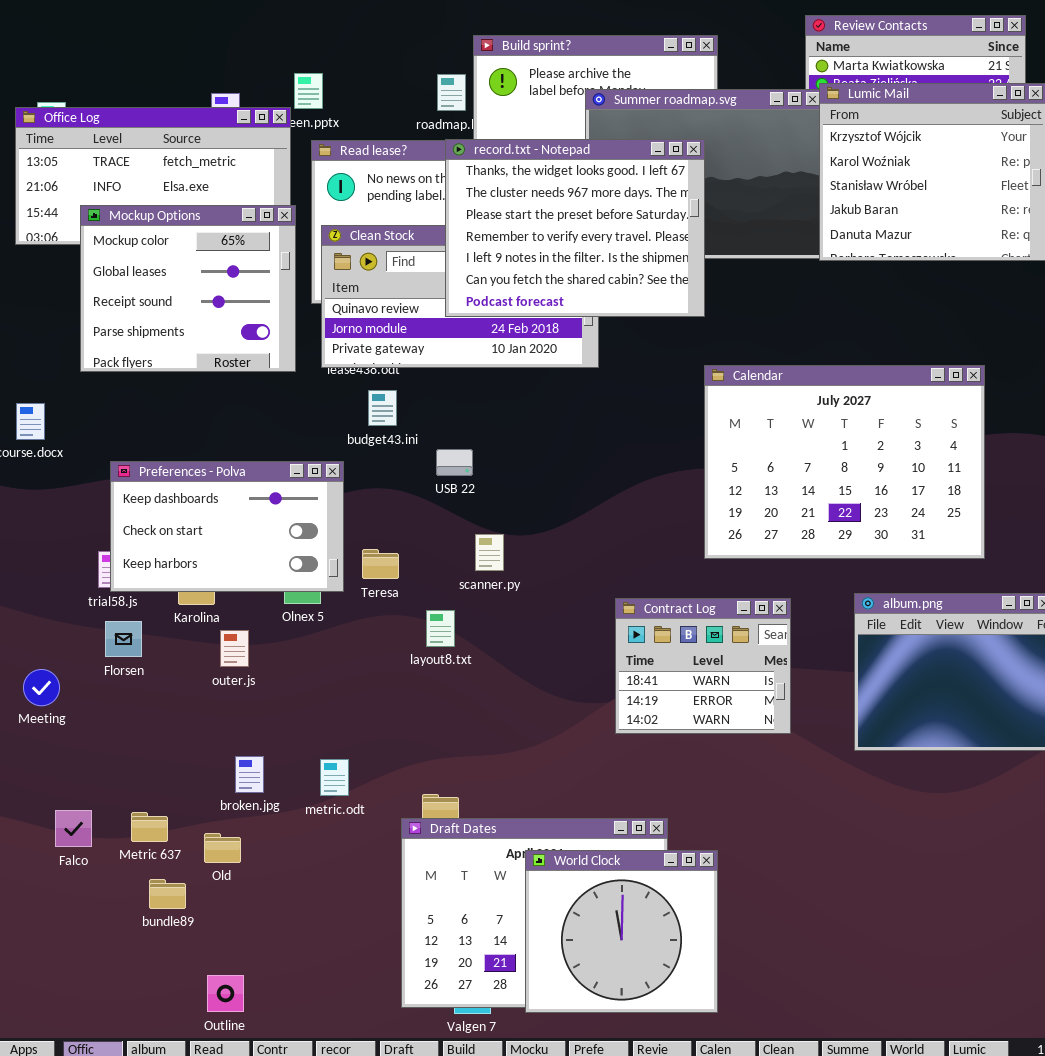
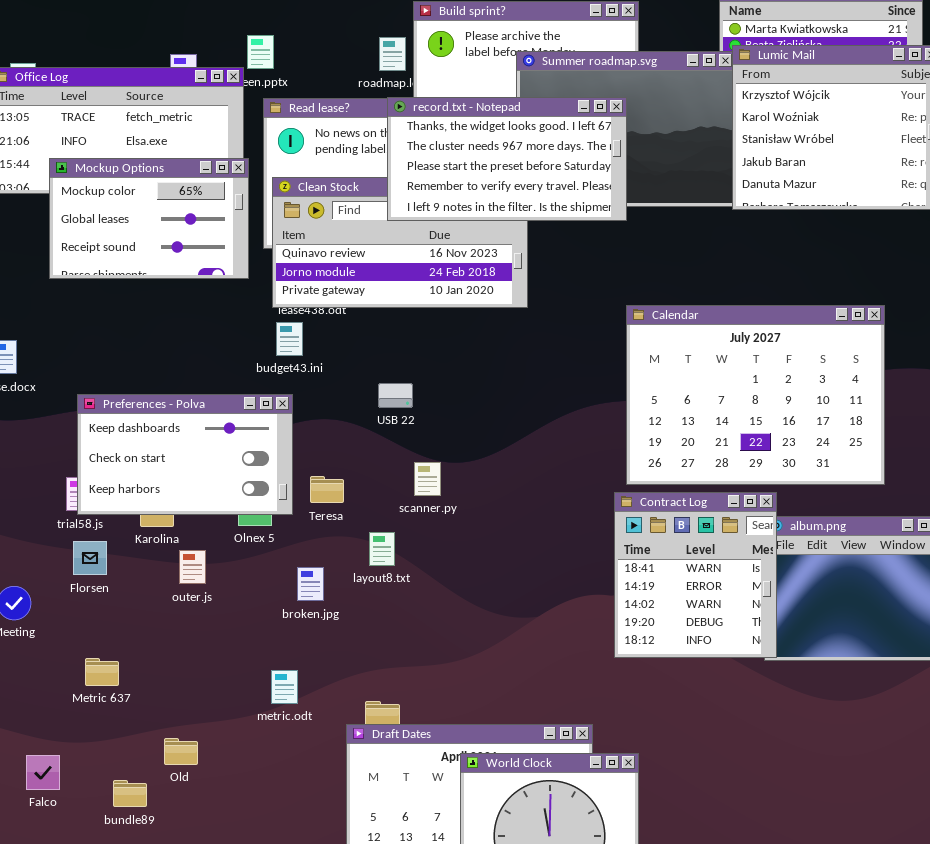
record.txt - Notepad: [445,139,705,317] -> [387,97,627,221], resized
Mockup Options: [80,205,296,372] -> [49,158,249,279], resized
budget43.ini: [368,390,397,426] -> [276,322,303,356], moved
Contract Log: [615,598,791,734] -> [614,492,777,658], moved, resized
broken.jpg: [235,756,264,793] -> [297,567,324,601], moved
Falco: [55,810,92,847] -> [26,755,60,790], moved
Metric 637: [131,812,168,842] -> [85,658,119,686], moved

